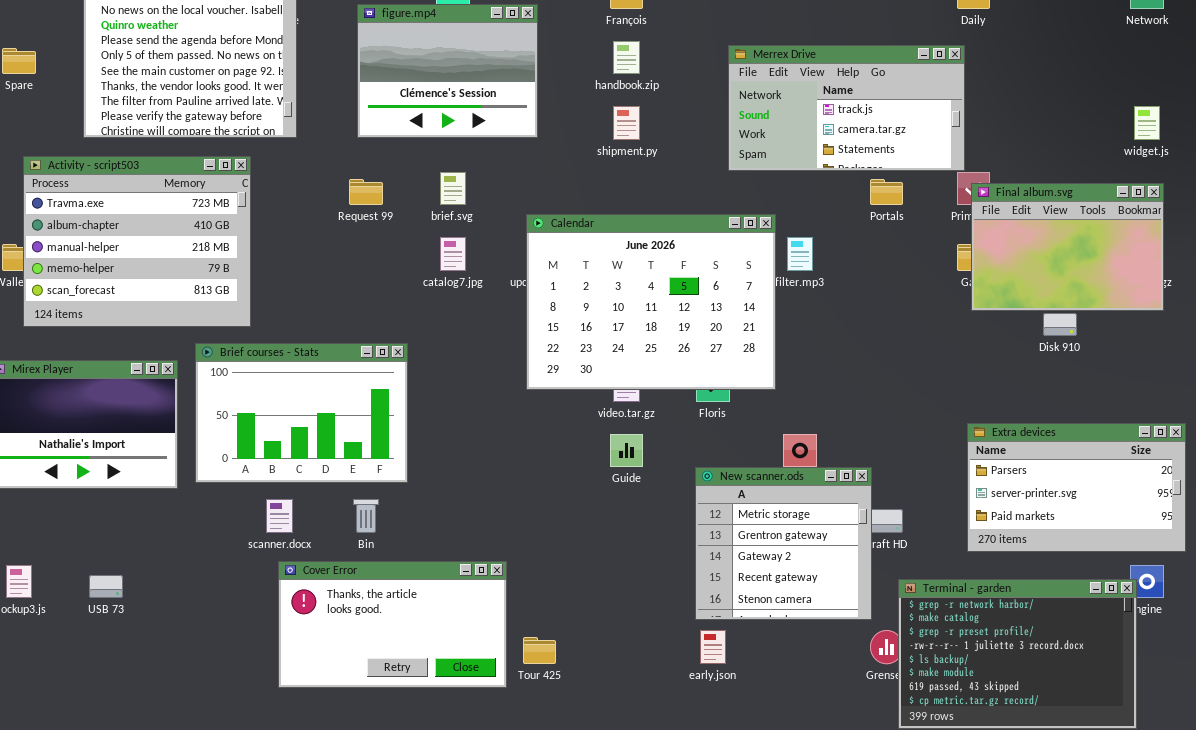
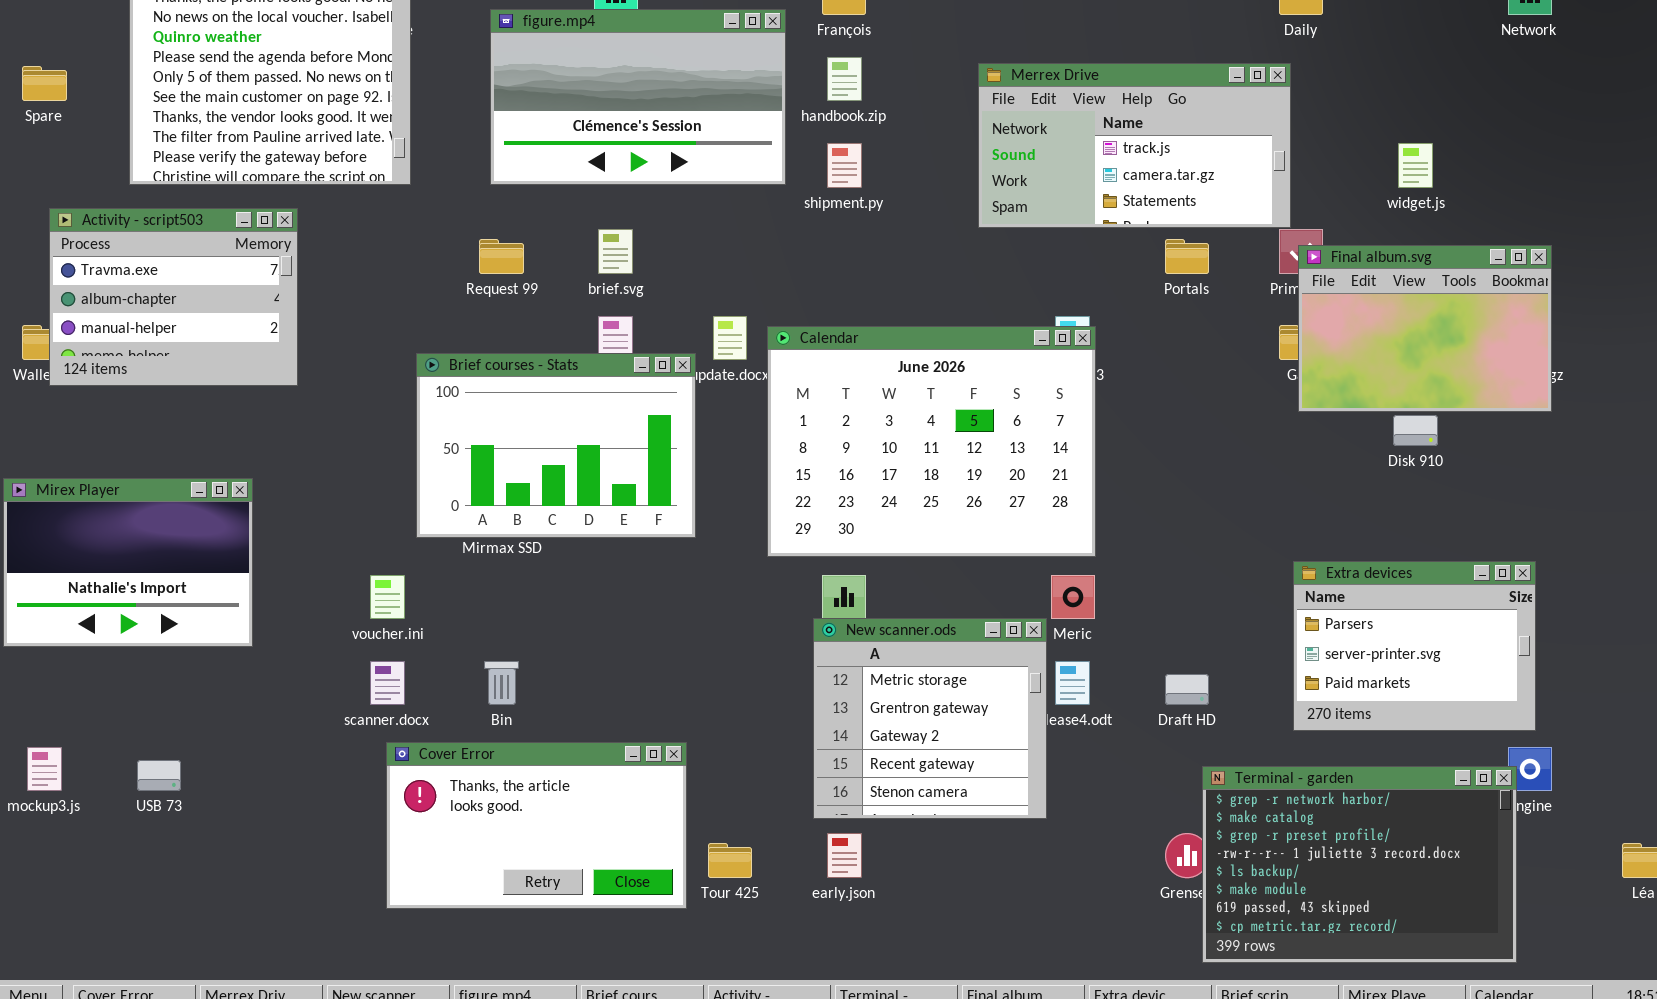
figure.mp4: [357,4,538,138] -> [490,9,786,185], resized
widget.js: [1134,106,1160,140] -> [1398,143,1433,188], moved
Activity - script503: [23,156,251,327] -> [49,208,298,386], resized
Calendar: [526,214,776,390] -> [767,326,1096,557], moved
Brief courses - Stats: [195,343,408,483] -> [416,353,696,538], moved
Extra devices: [967,423,1186,552] -> [1293,561,1536,731], resized
New scanner.ods: [695,467,872,620] -> [813,618,1047,819], moved
early.json: [700,630,726,664] -> [827,833,862,878], moved

